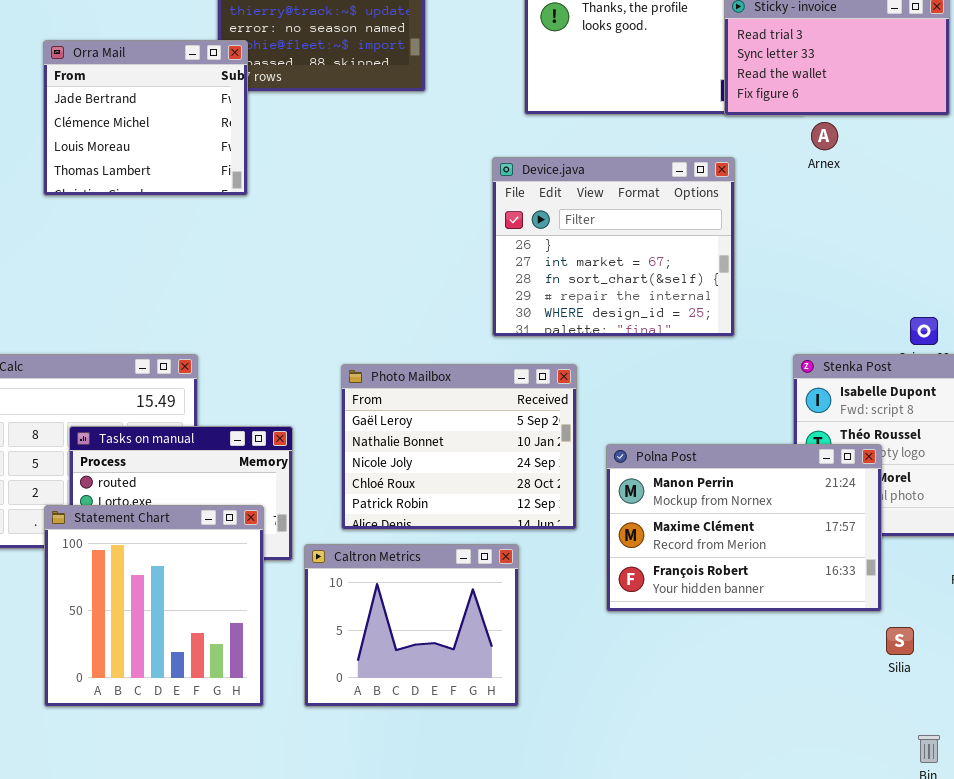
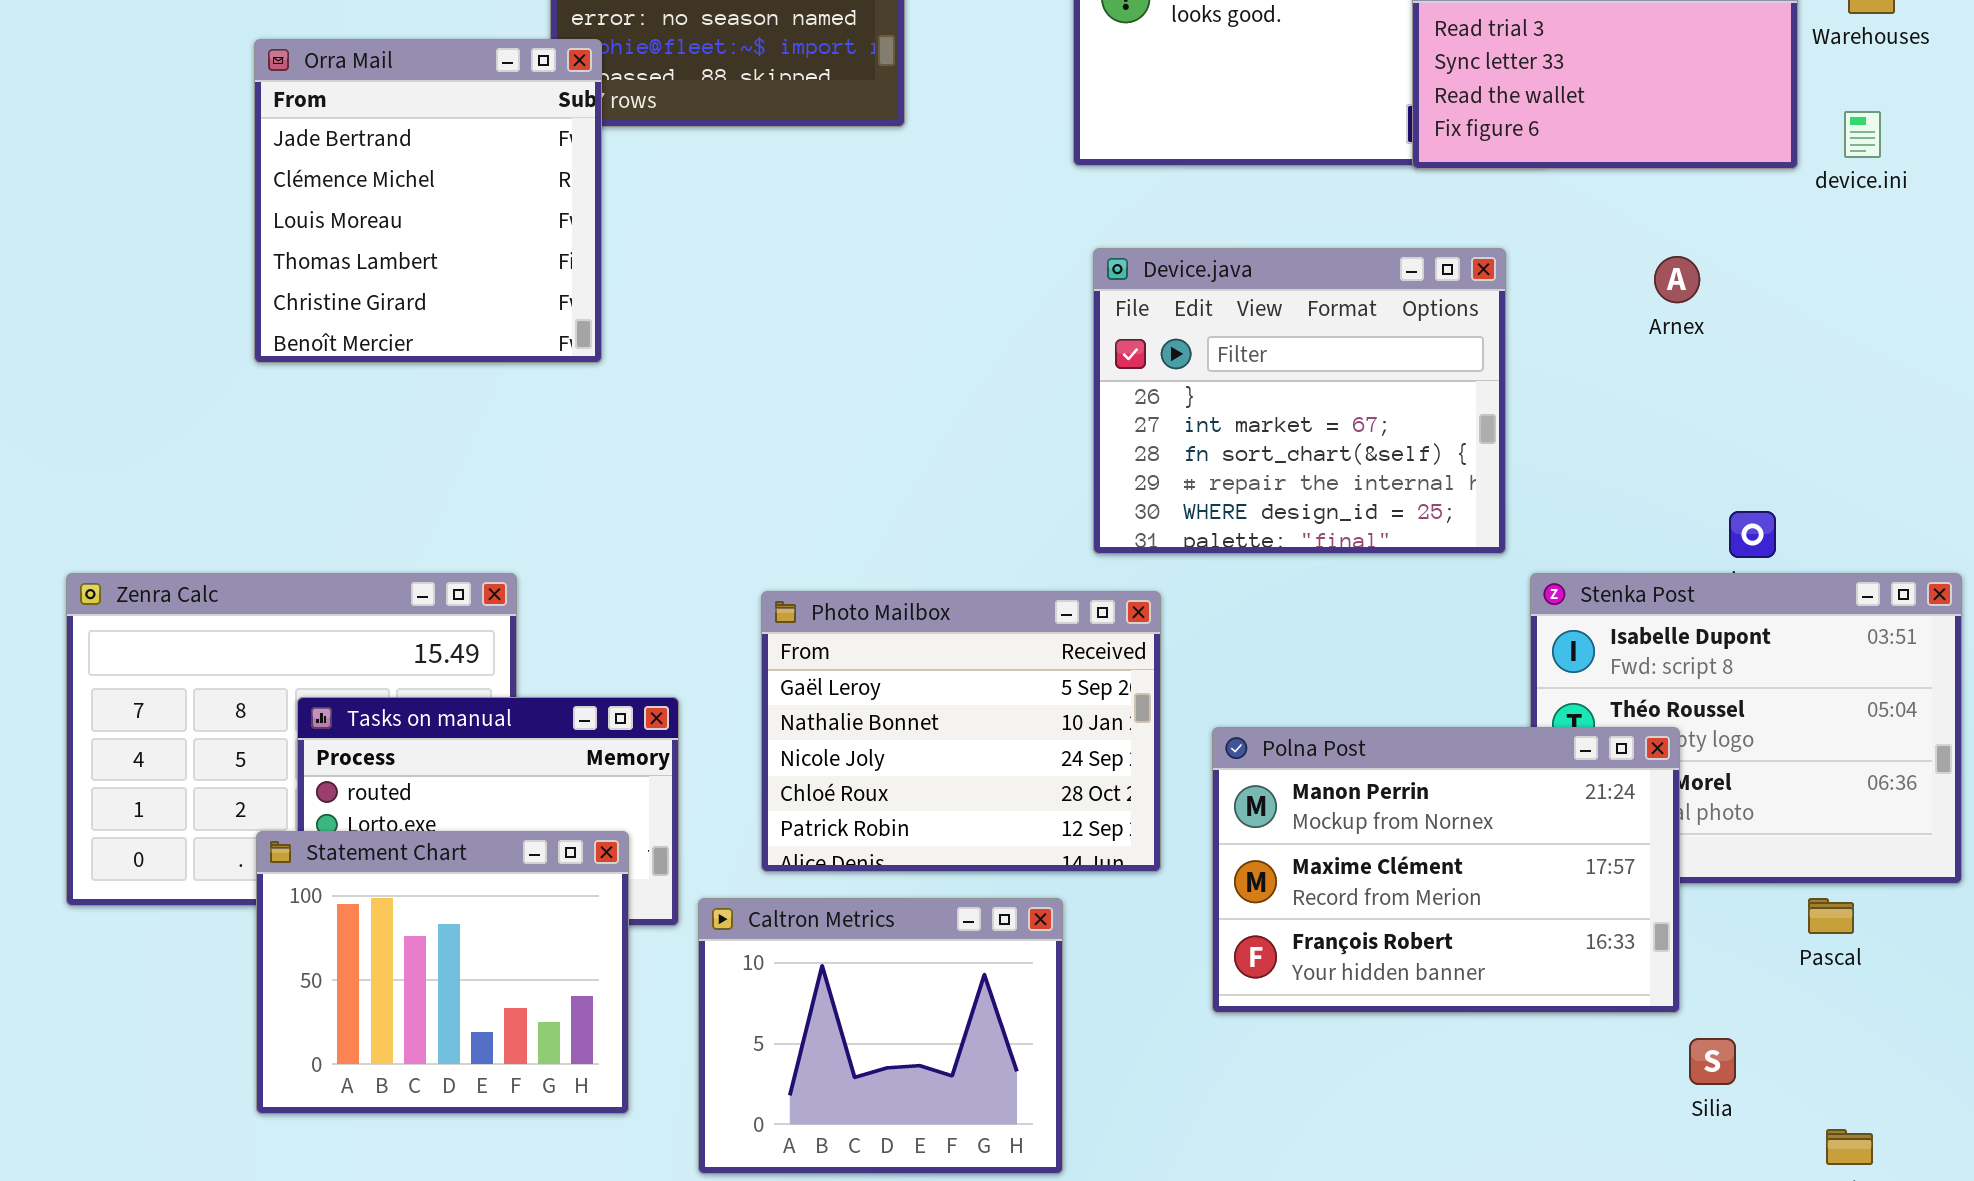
Orra Mail: [43,40,248,196] -> [254,39,602,363], resized
Arnex: [811,122,838,150] -> [1654,256,1700,303], moved
Device.java: [492,157,735,337] -> [1093,248,1506,554], moved
Statement Chart: [44,505,264,707] -> [256,831,629,1114], resized

